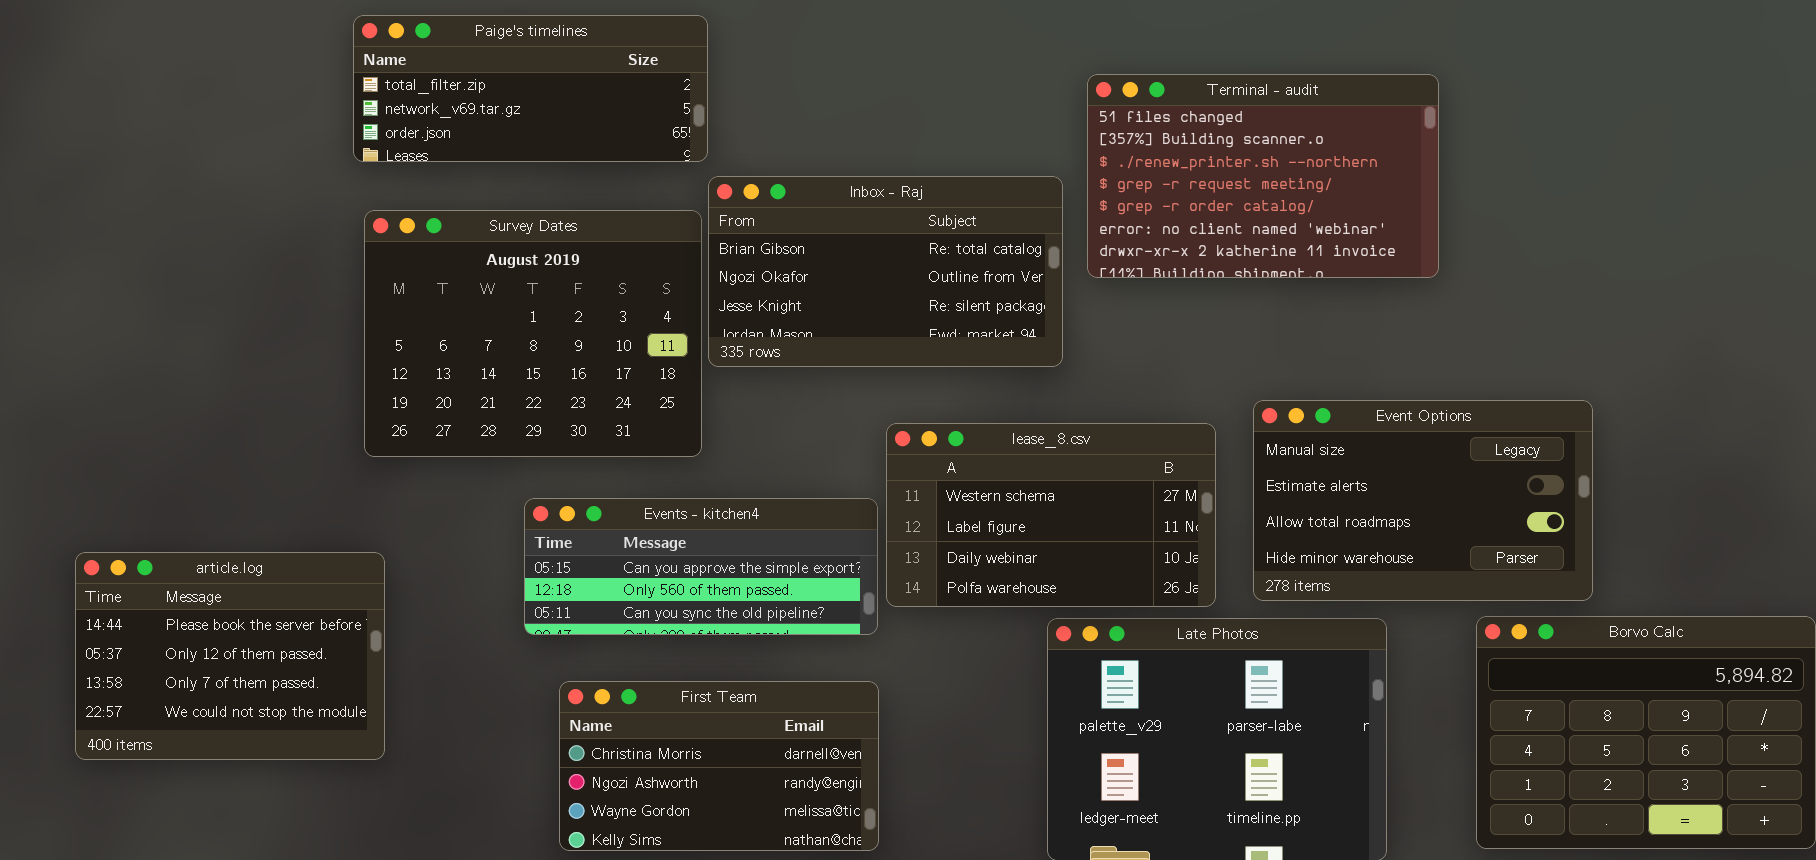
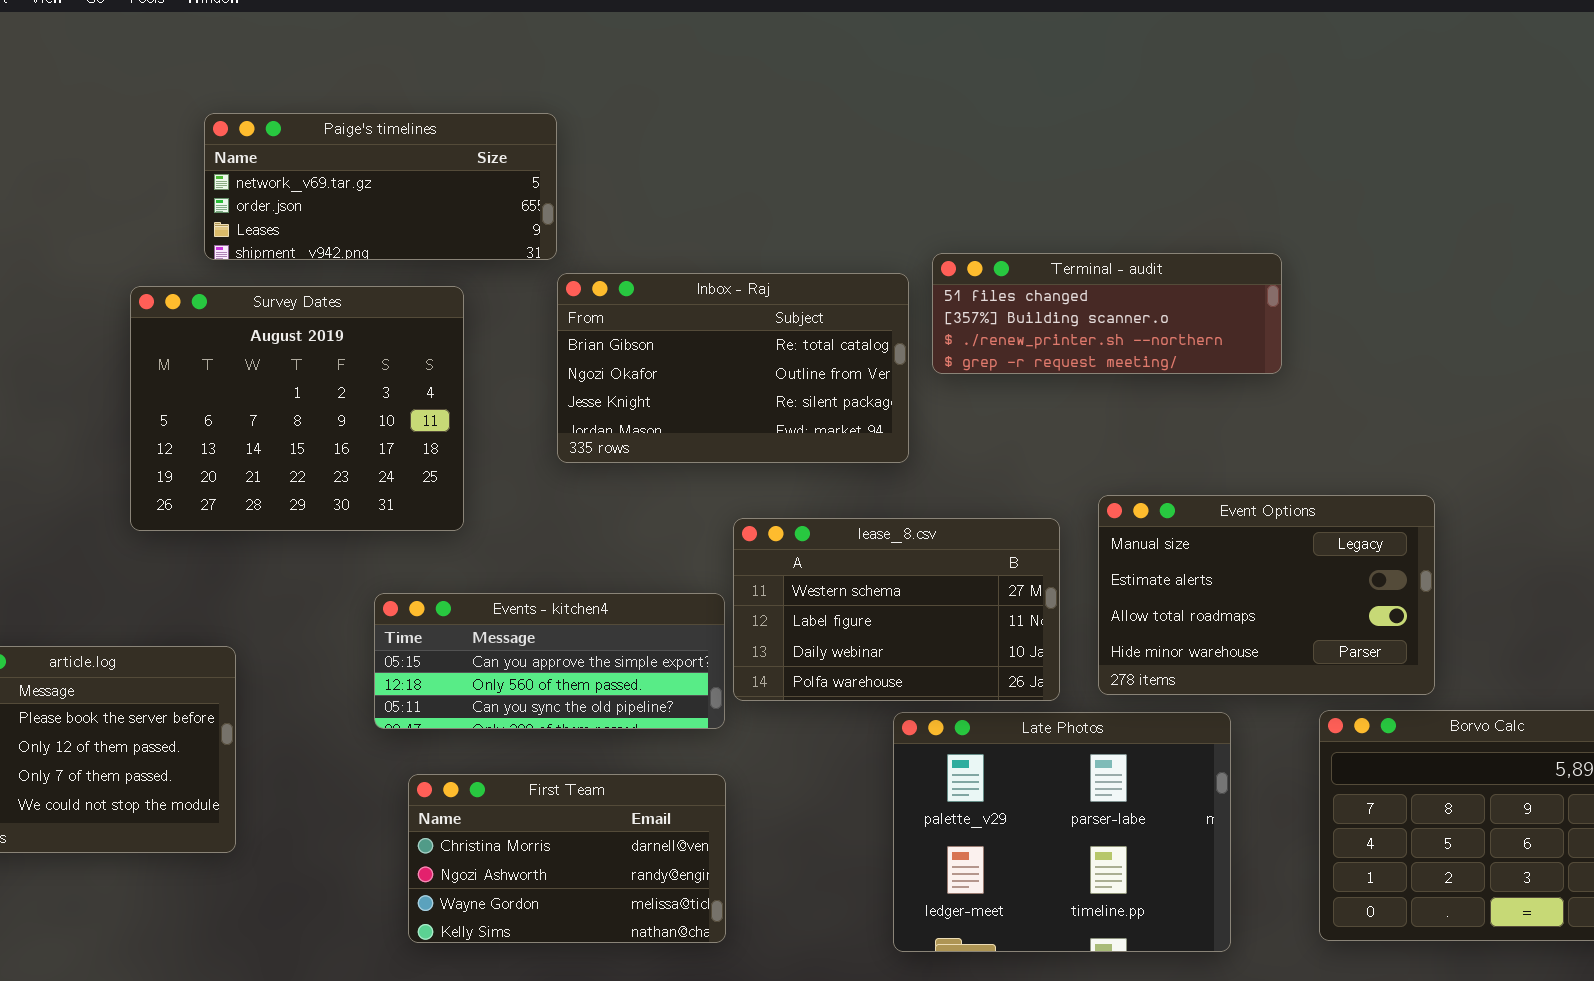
Paige's timelines: [353,15,708,162] -> [204,113,557,260], scrolled down 1 row
Terminal - audit: [1087,74,1439,278] -> [932,253,1282,374], resized
Survey Dates: [364,210,702,457] -> [130,286,464,531], moved

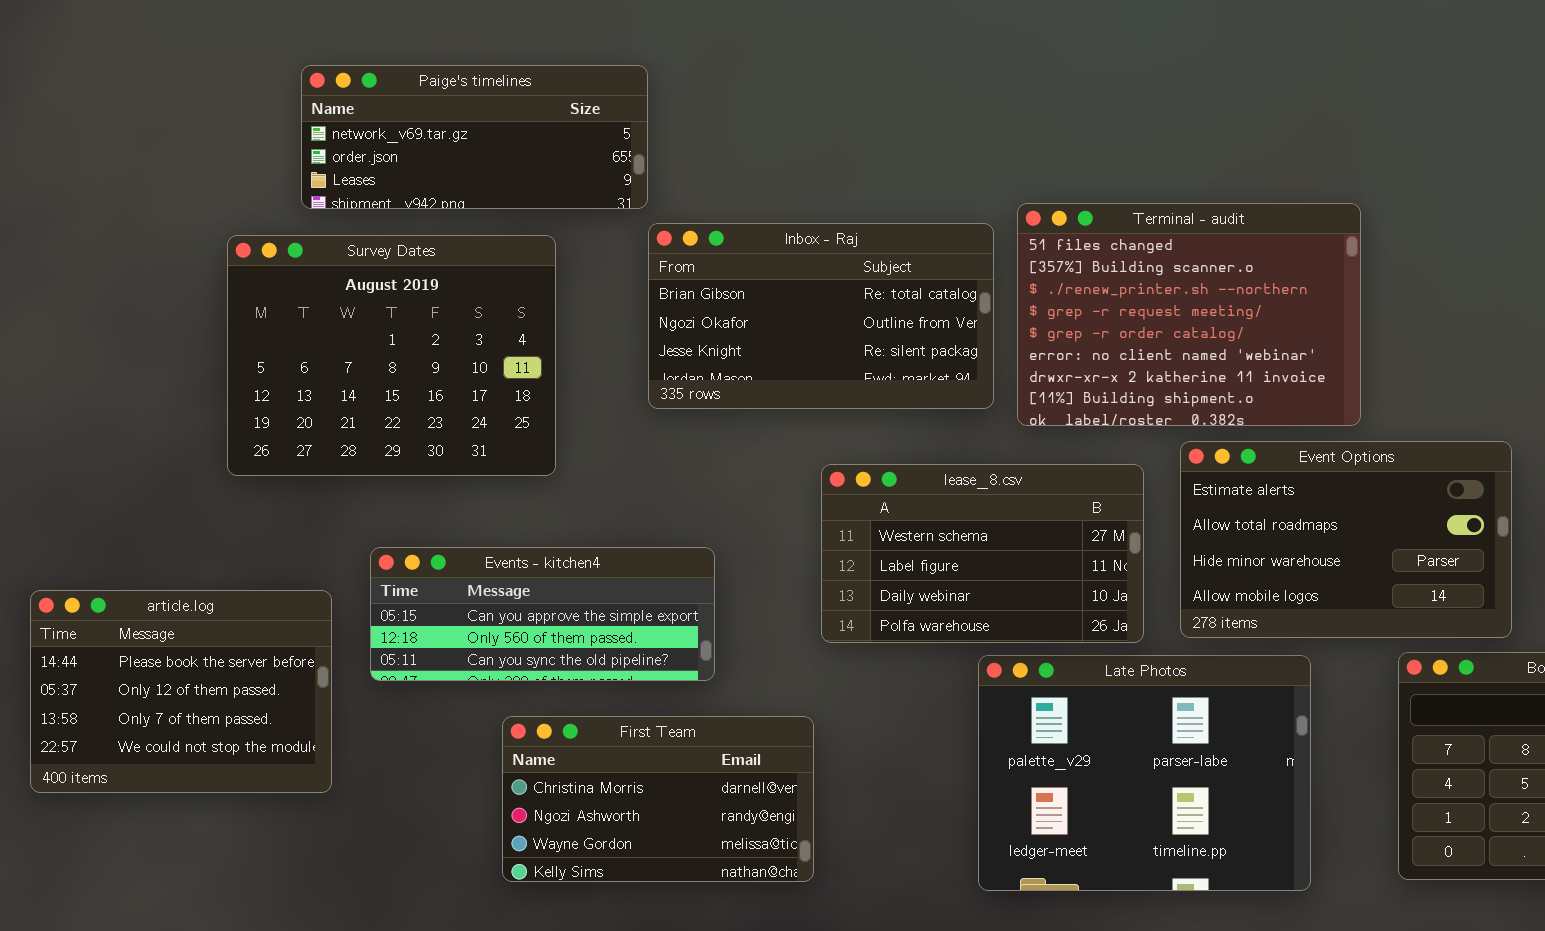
Terminal - audit: [932,253,1282,374] -> [1017,203,1361,426], resized
Event Options: [1098,495,1435,695] -> [1180,441,1512,638], scrolled down 1 row
Events - kitchen4: [374,593,725,729] -> [370,547,715,681], moved

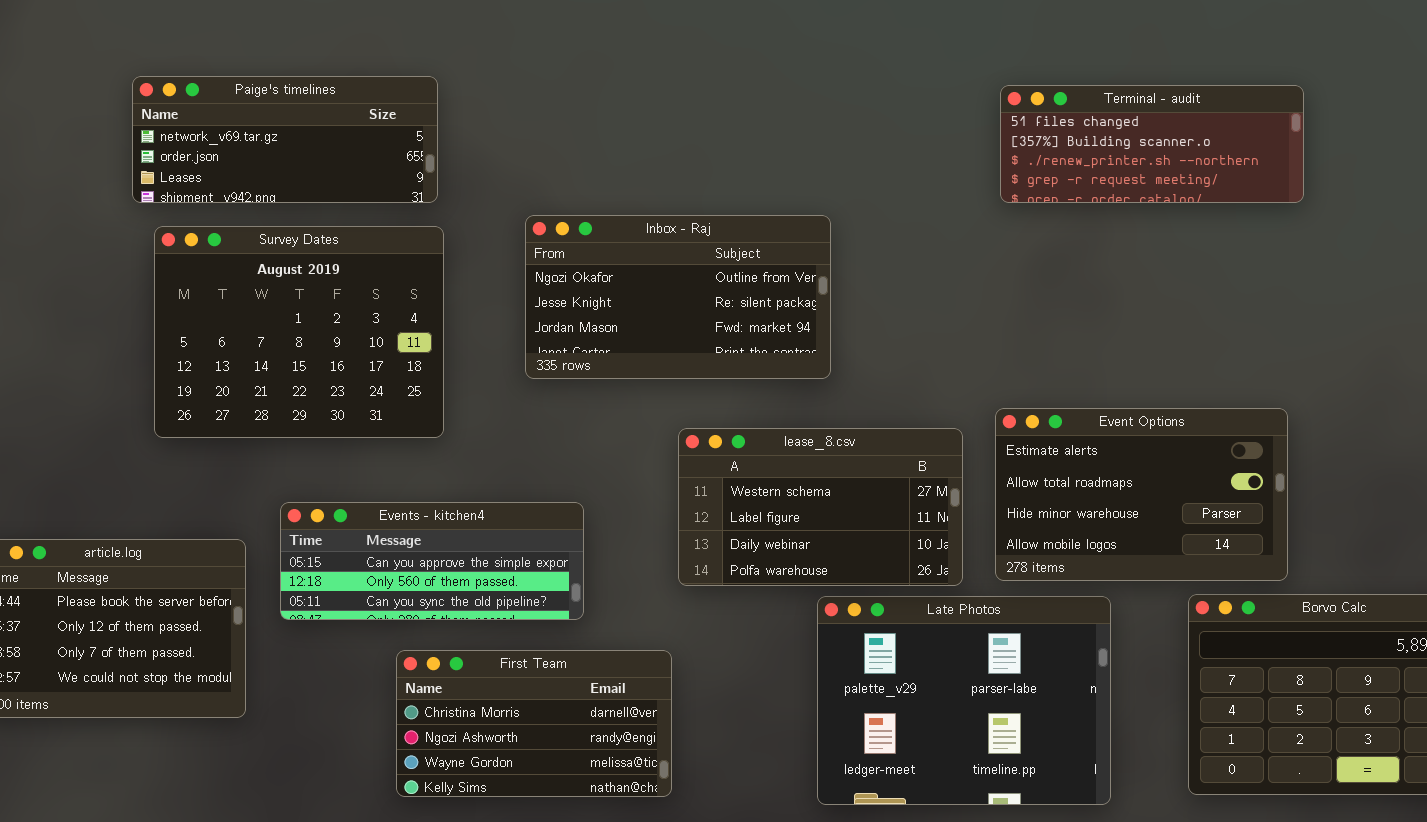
Paige's timelines: [301,65,648,209] -> [132,76,438,203], moved
Terminal - audit: [1017,203,1361,426] -> [1000,85,1304,203], moved, resized
Inbox - Raj: [648,223,994,409] -> [525,215,831,379], scrolled down 1 row

